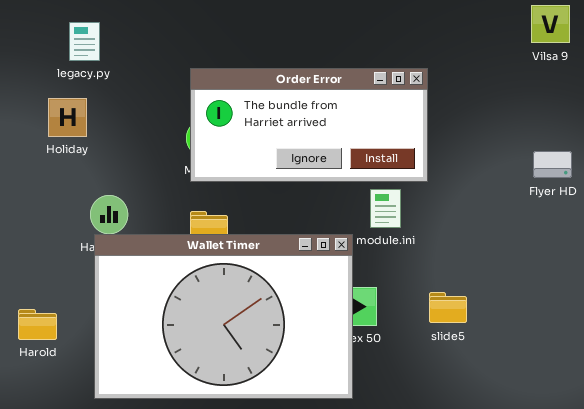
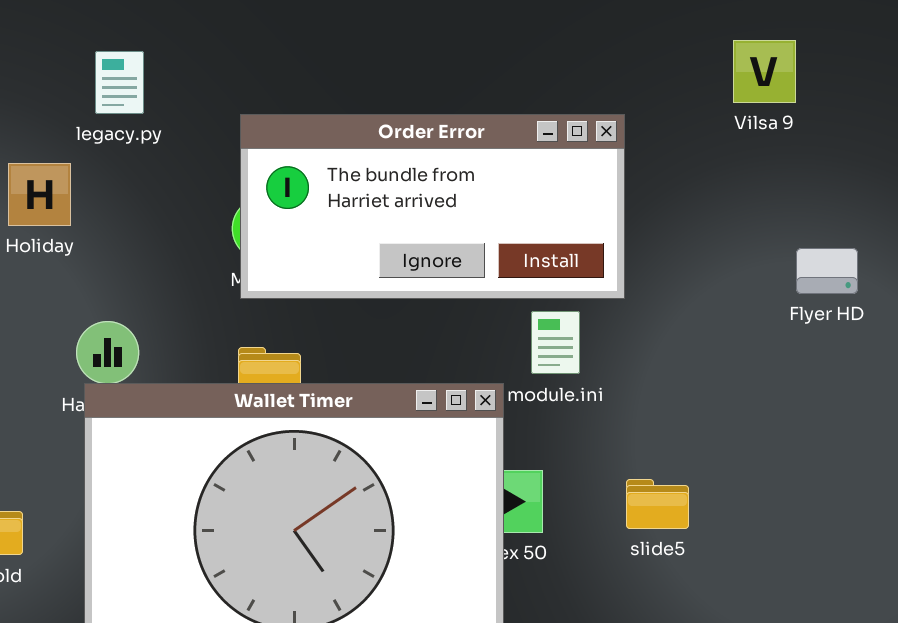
Vilsa 9: [531,5,570,43] -> [733,40,796,103], moved
legacy.py: [69,22,100,61] -> [95,51,144,114], moved

